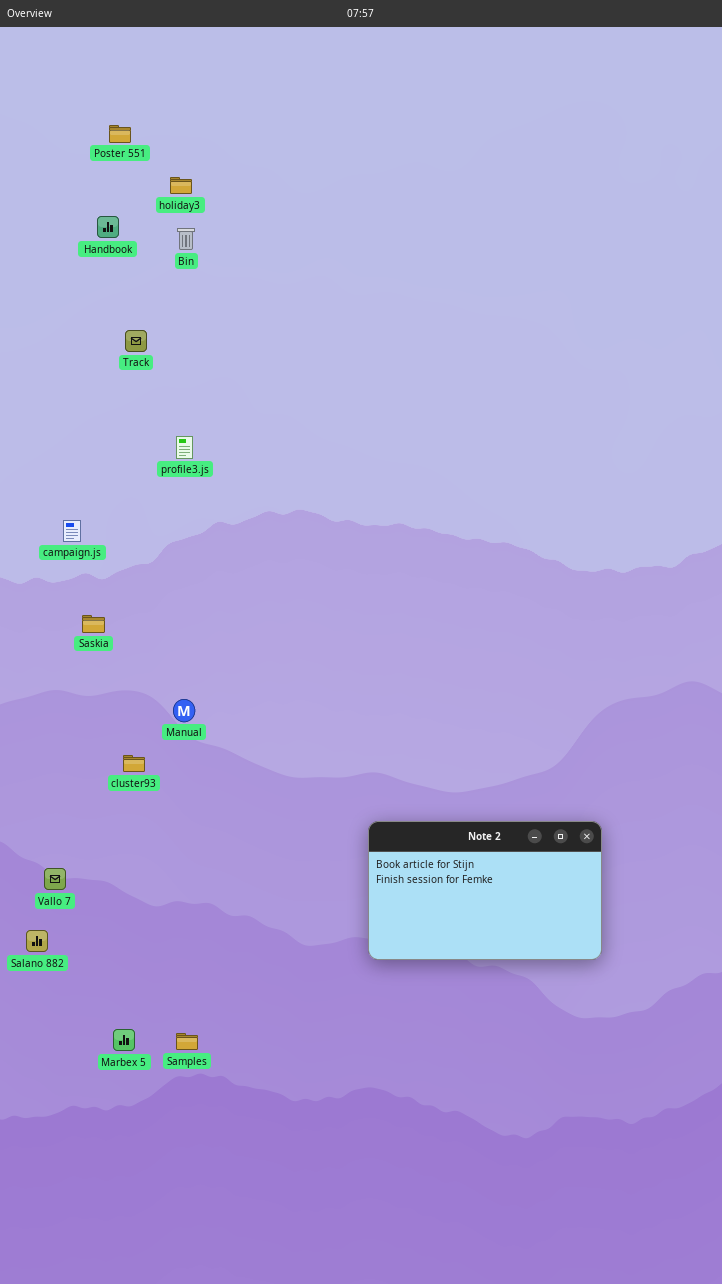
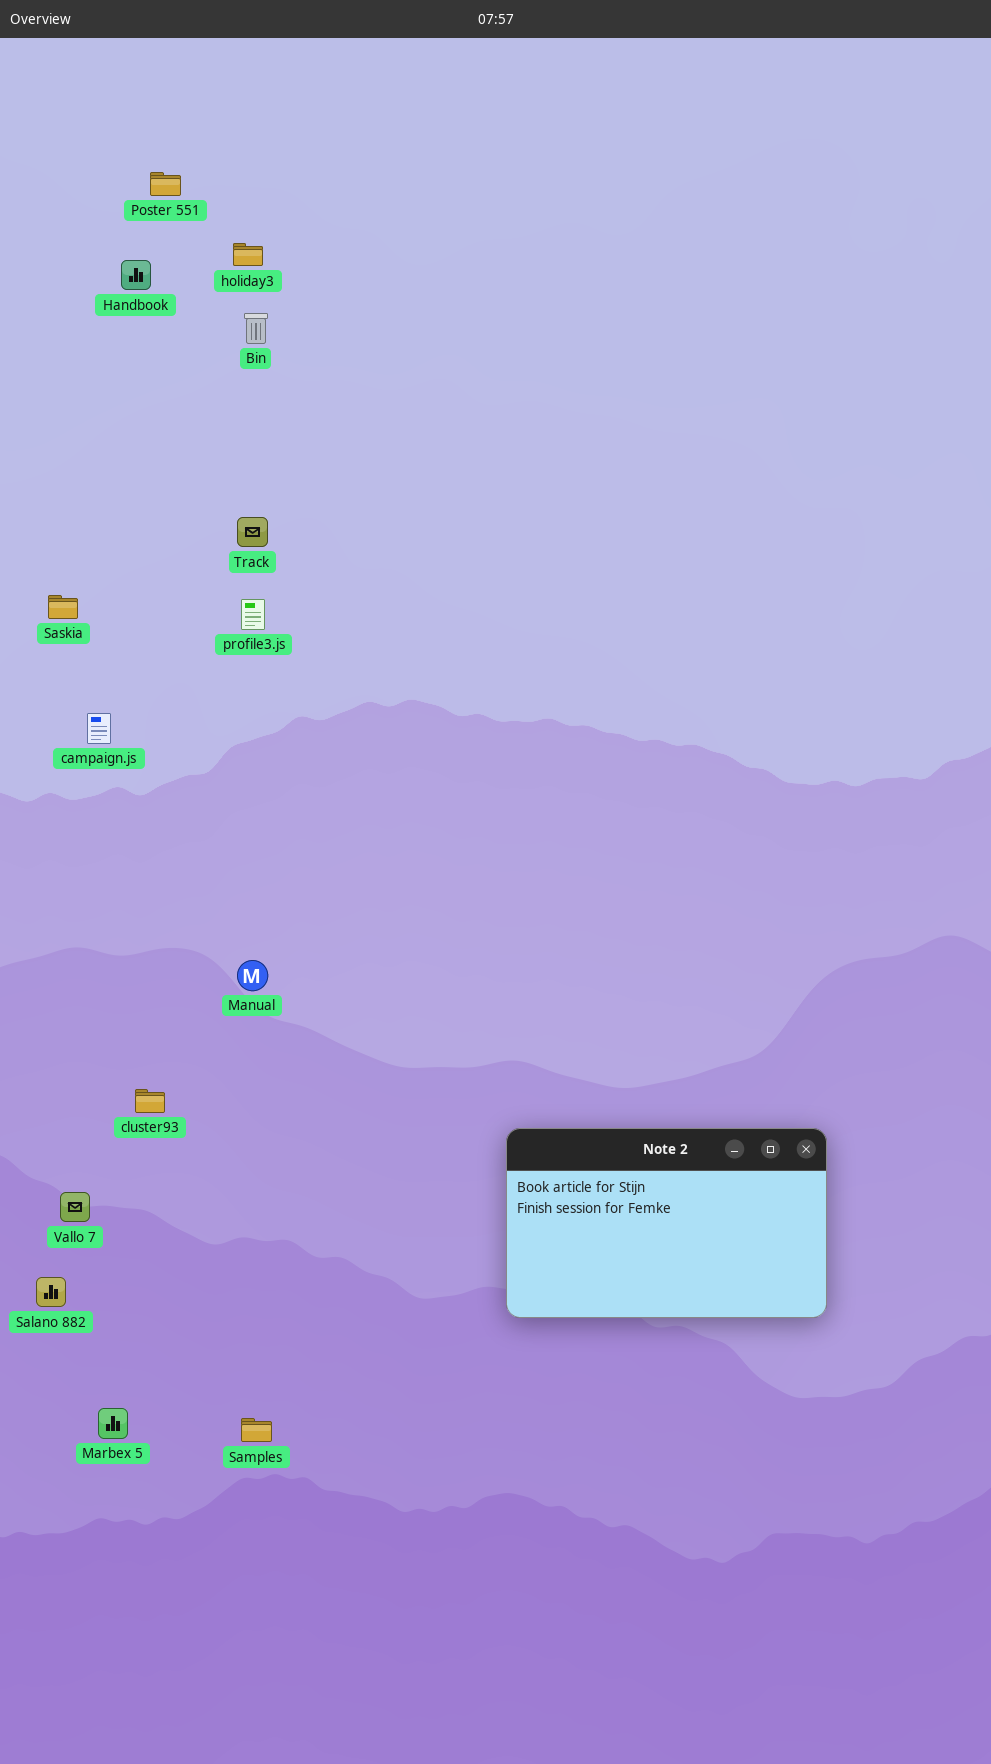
Handbook: [97,216,119,238] -> [121,260,151,290], moved
Track: [125,330,147,352] -> [237,517,268,547], moved
Saskia: [82,615,105,633] -> [48,595,78,619], moved
cluster93: [123,755,145,772] -> [135,1089,165,1113], moved
Marbex 5: [113,1029,135,1051] -> [98,1408,128,1439], moved

